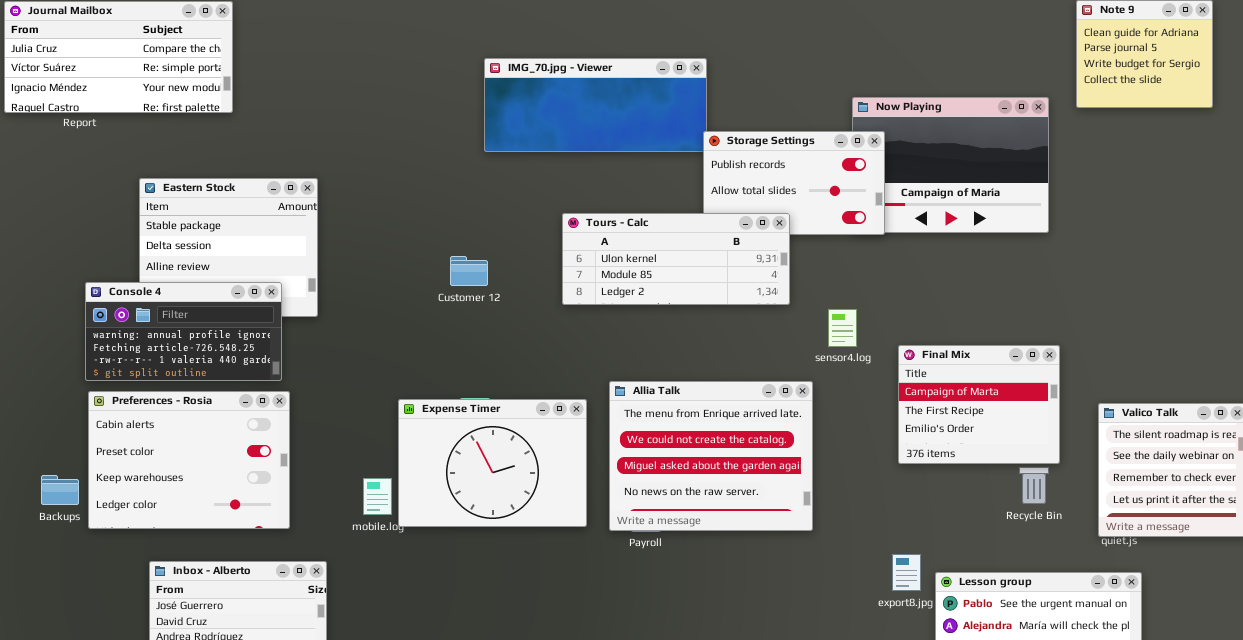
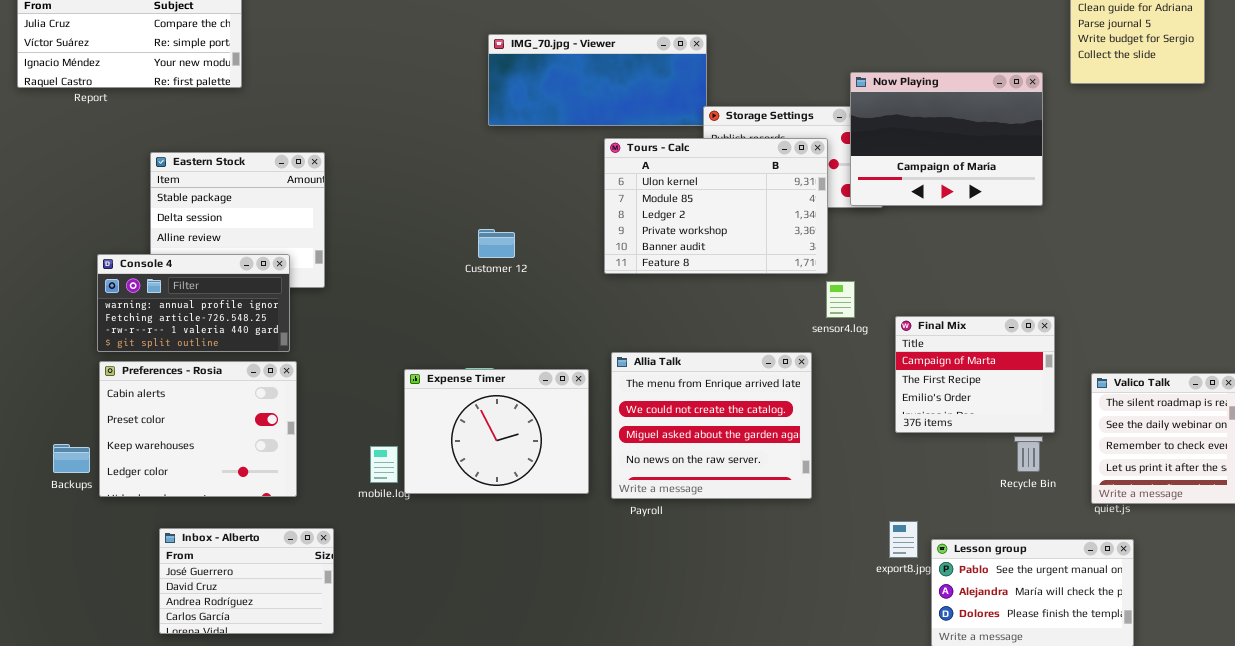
Now Playing: [852,97,1049,233] -> [850,72,1043,206], raised
Tours - Calc: [562,213,790,305] -> [604,138,828,274], moved, resized
Customer 12: [450,256,488,286] -> [478,229,515,258], moved

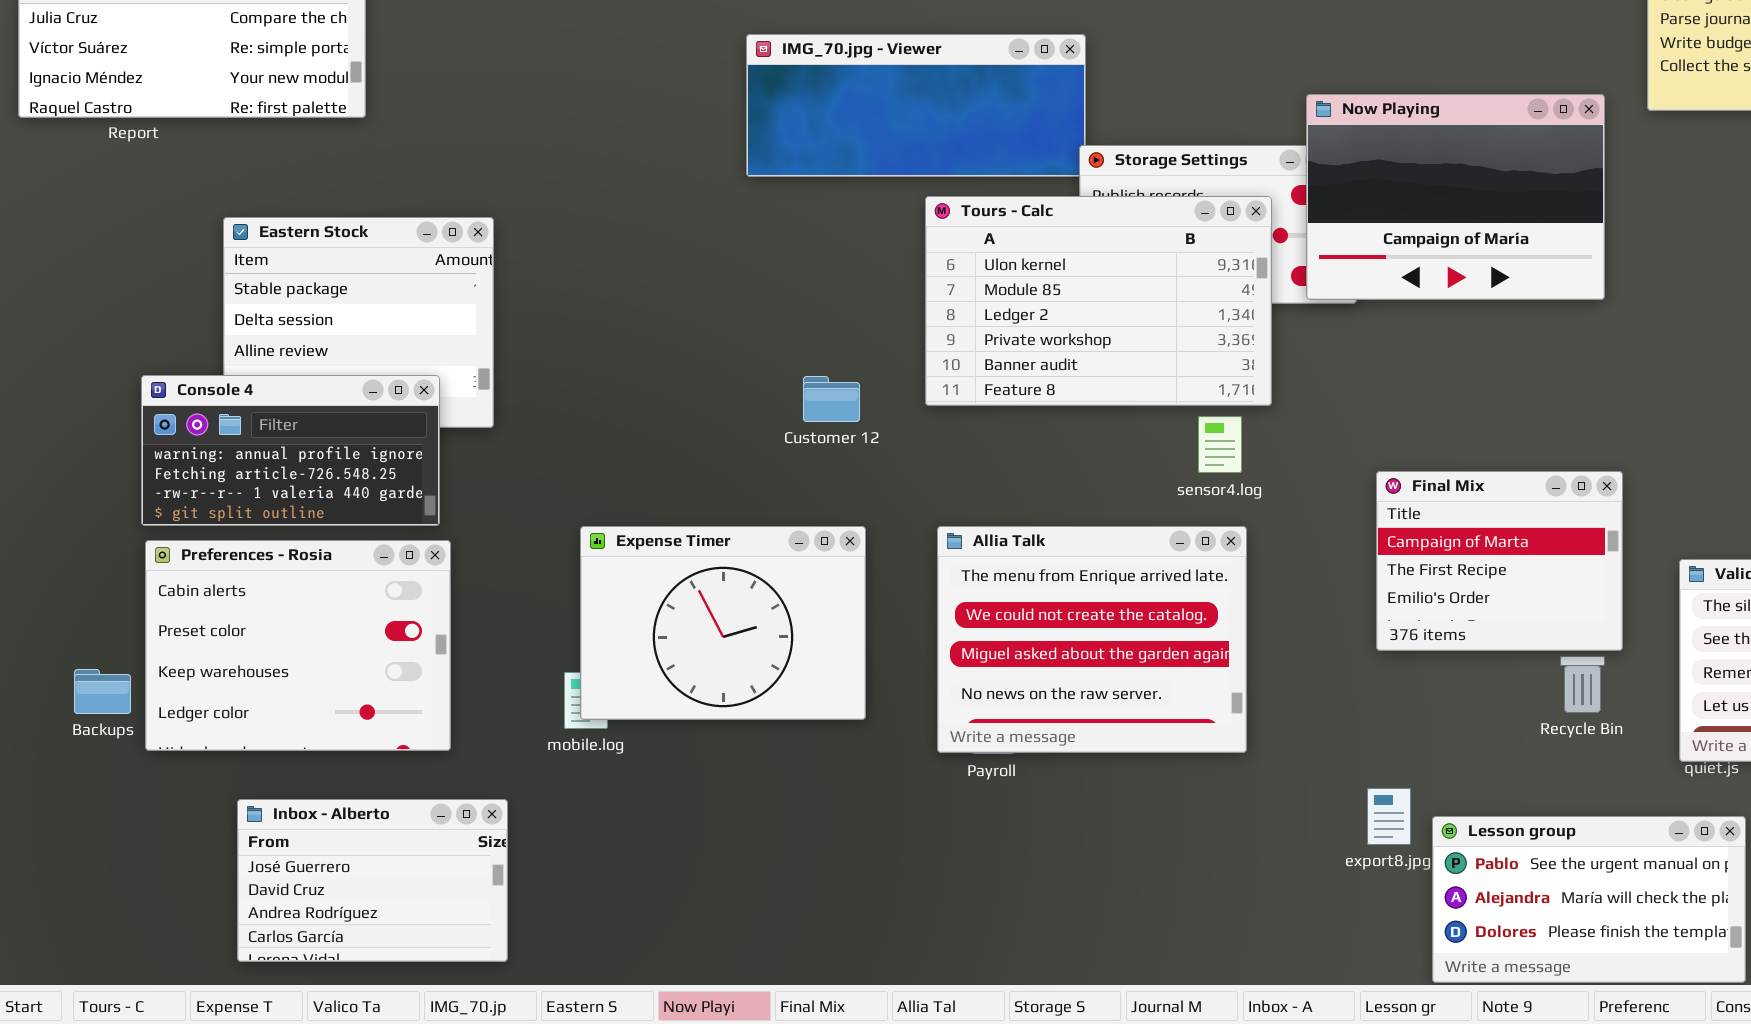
Customer 12: [478,229,515,258] -> [803,376,860,422], moved
sensor4.log: [826,281,855,318] -> [1198,416,1242,473], moved
Expense Timer: [404,369,589,494] -> [580,526,866,720], moved

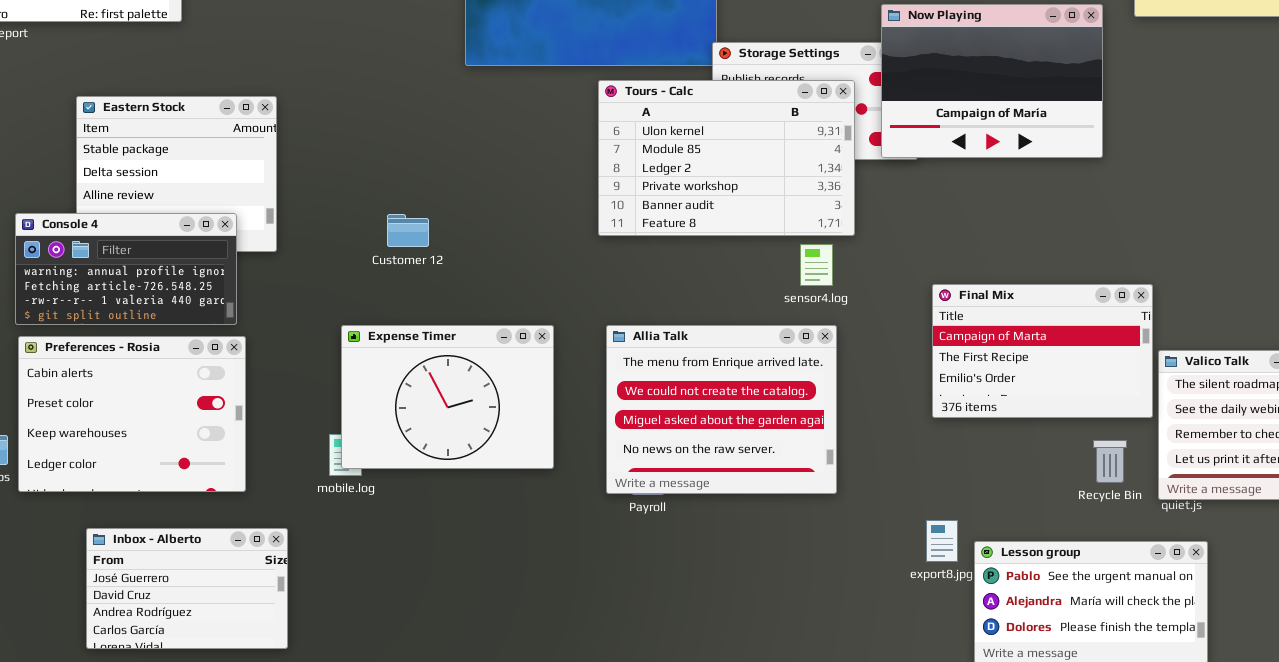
Customer 12: [803,376,860,422] -> [387,214,429,247], moved
Final Mix: [1376,471,1623,651] -> [932,284,1153,418], resized
Recycle Bin: [1560,656,1605,713] -> [1093,440,1127,483], moved

